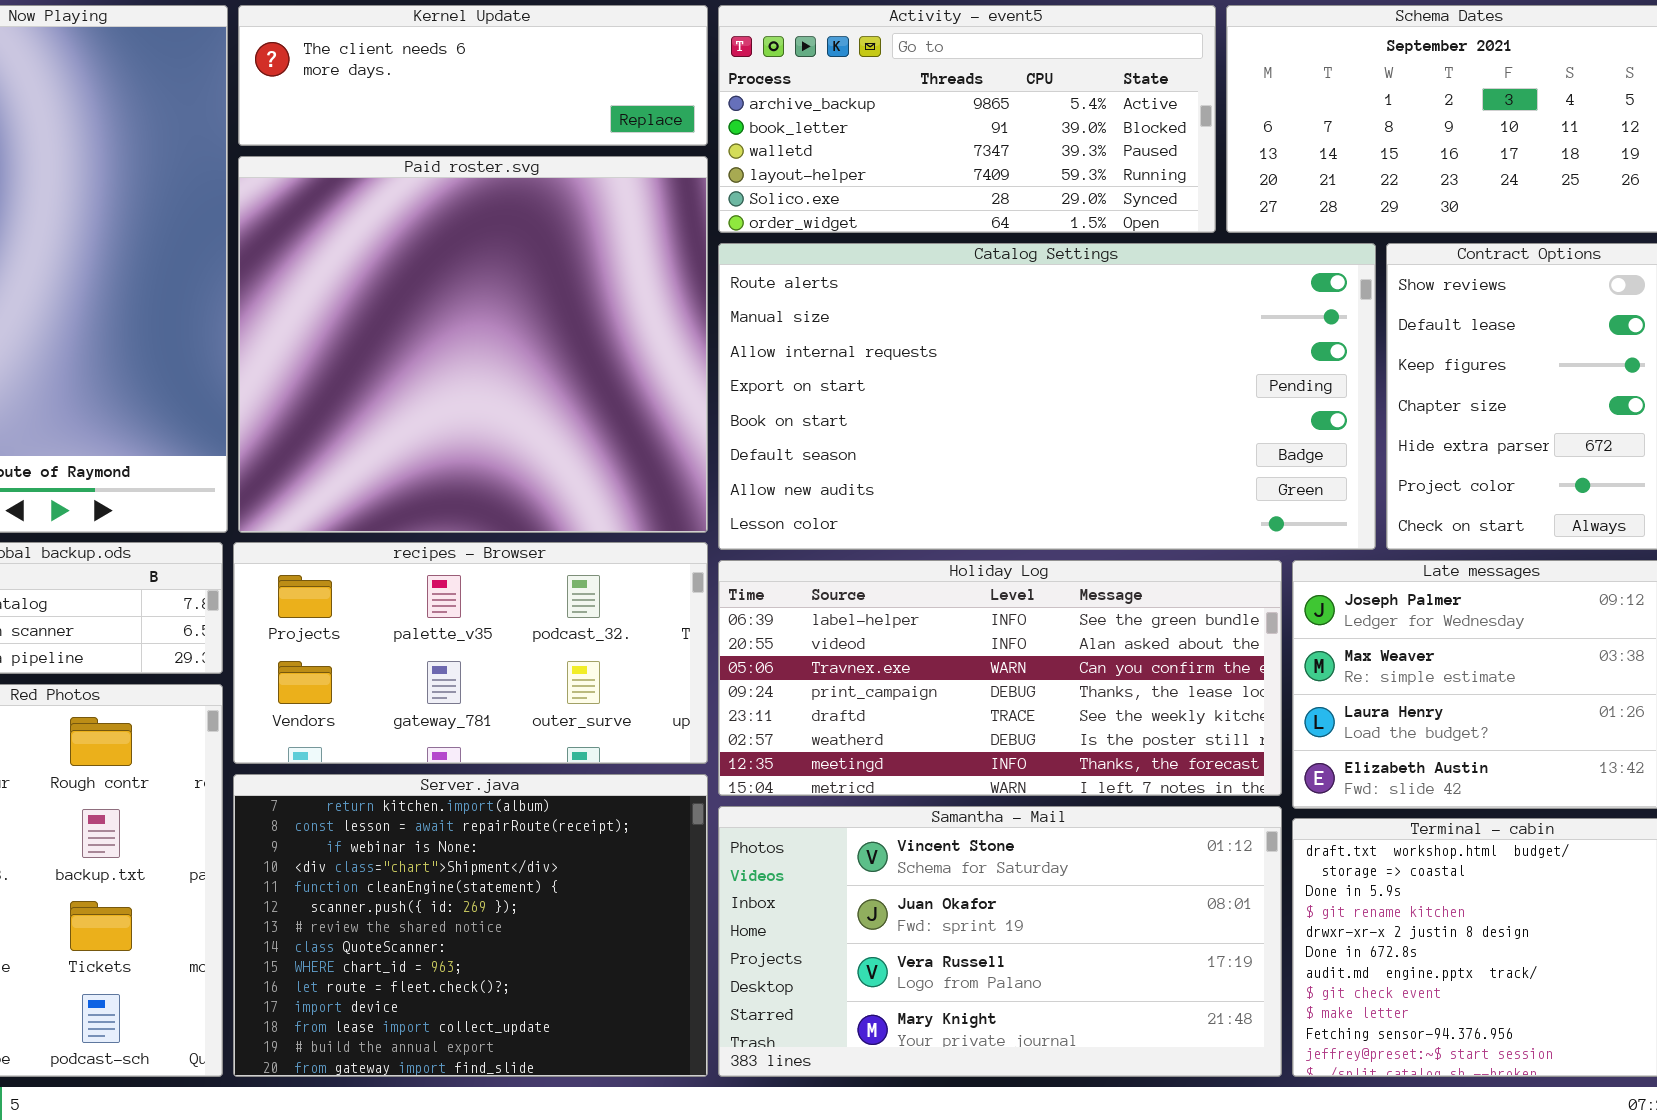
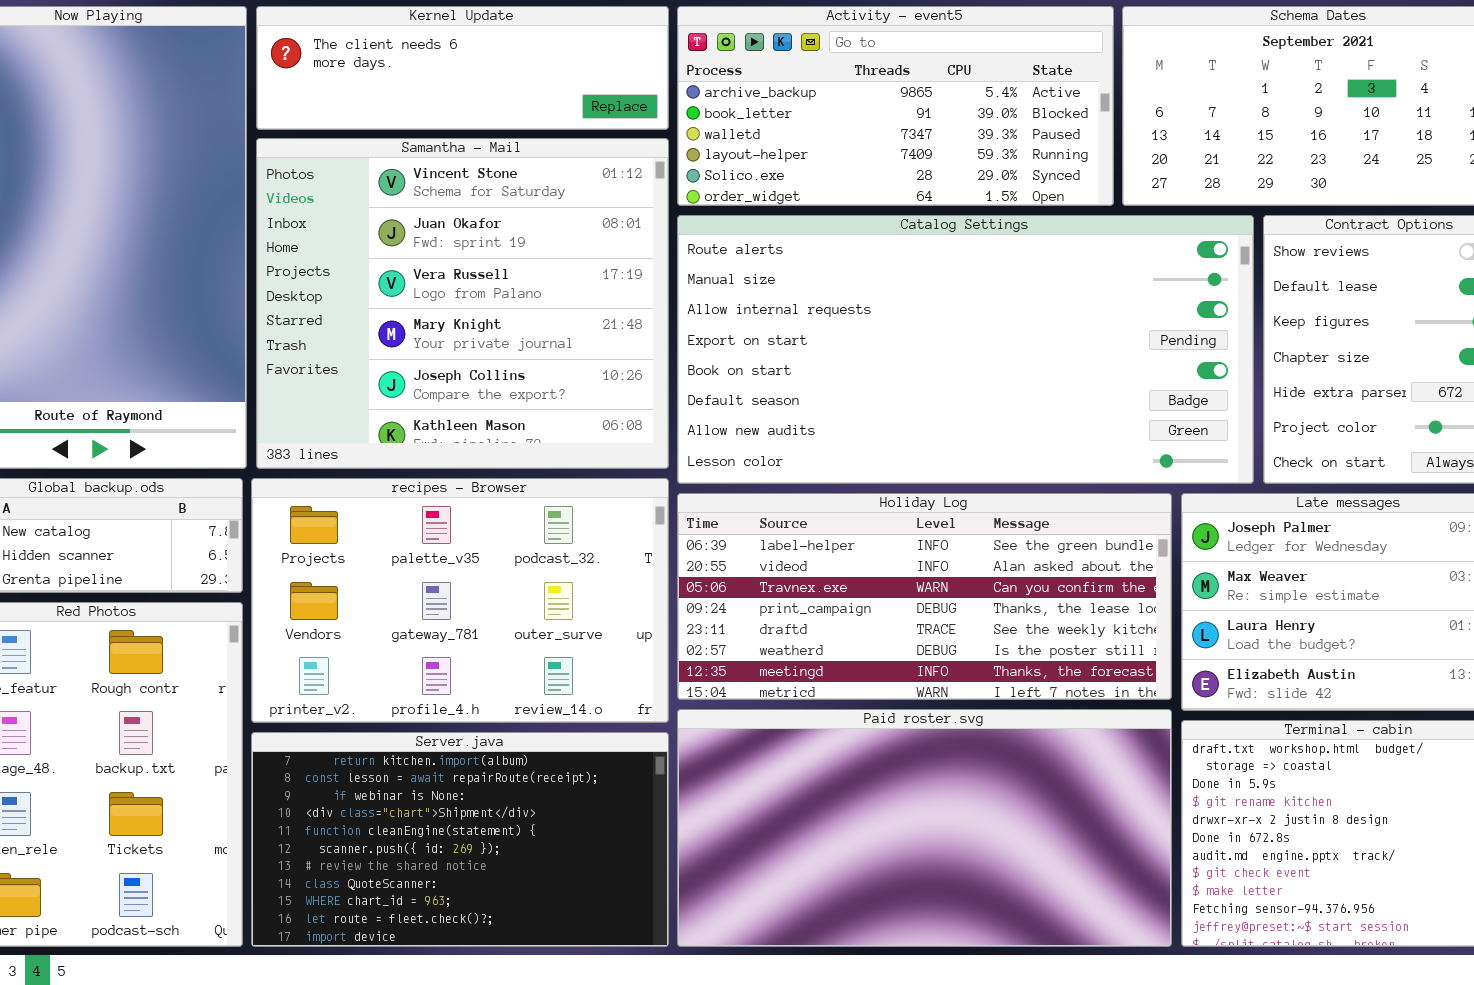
Paid roster.svg: [238,156,708,533] -> [677,709,1172,947], moved, resized
recipes - Browser: [233,542,708,764] -> [251,478,669,723], resized
Server.java: [233,774,708,1077] -> [251,732,669,947], resized
Samantha - Mail: [718,806,1282,1077] -> [256,138,669,469], moved, resized

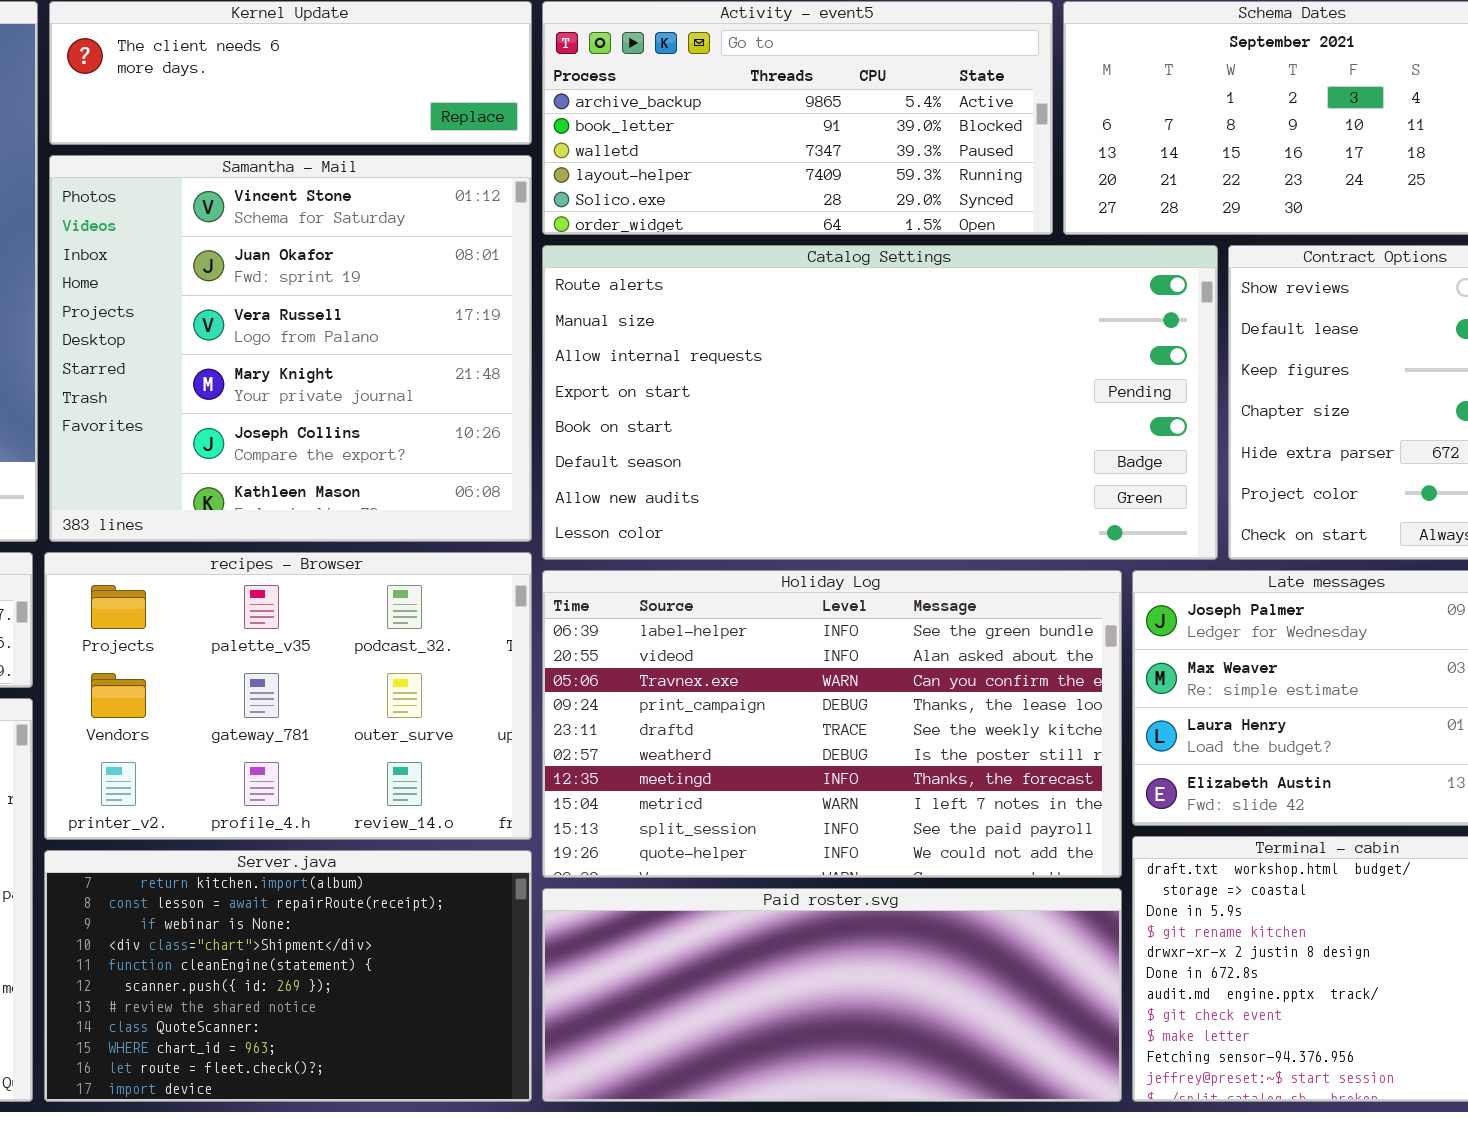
Holiday Log: [677,493,1172,700] -> [542,570,1122,878], resized
Paid roster.svg: [677,709,1172,947] -> [542,888,1122,1102], resized

